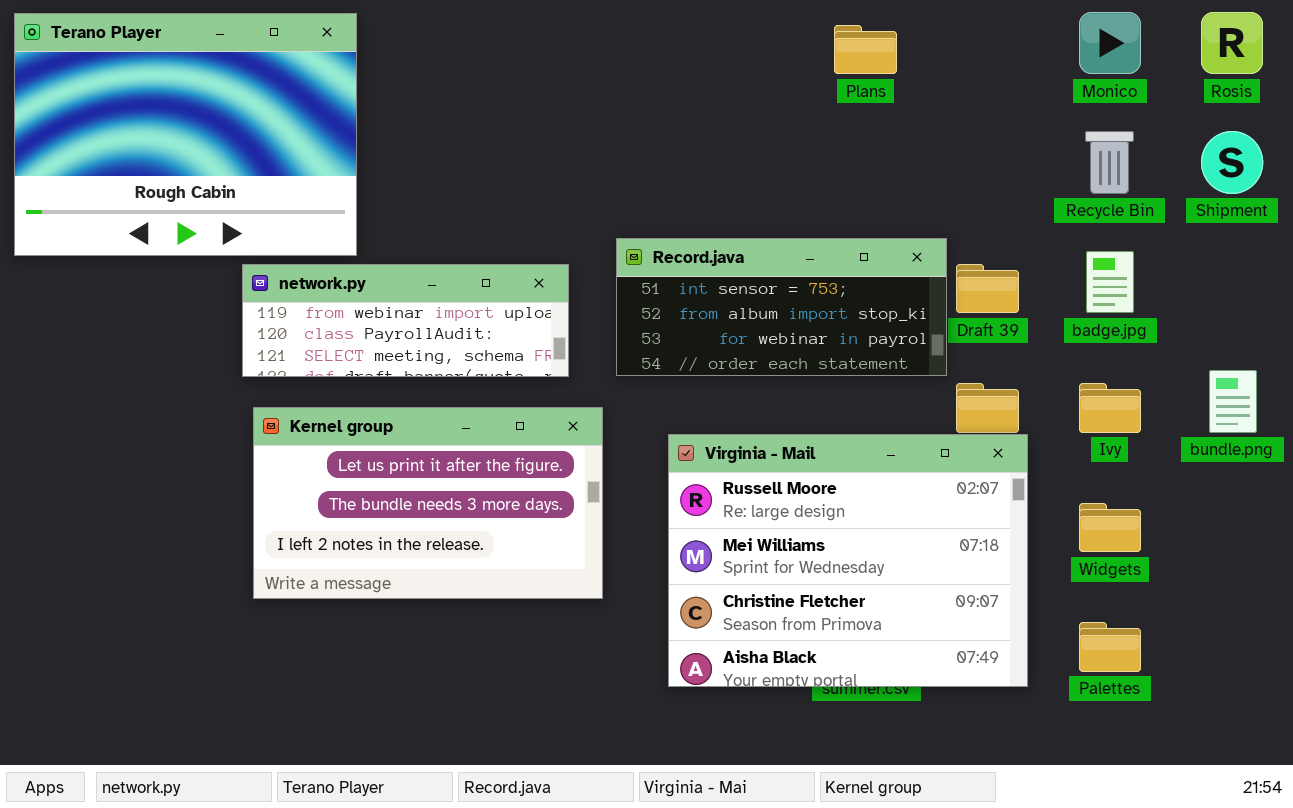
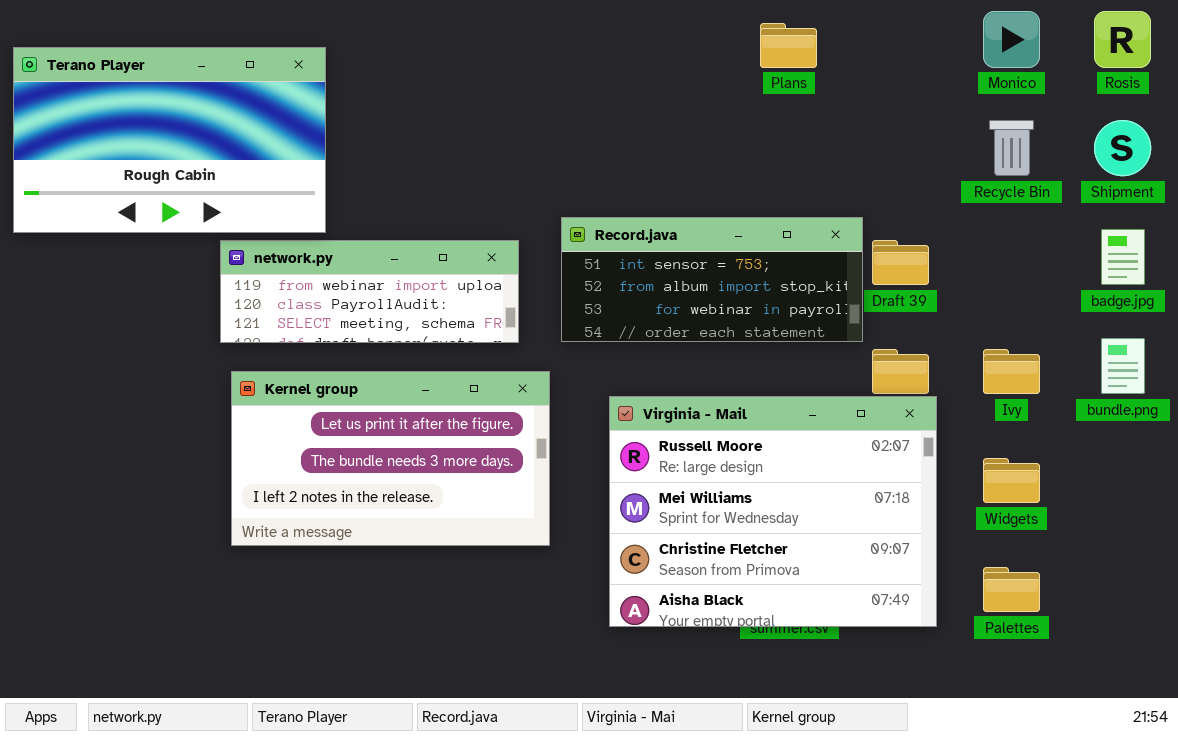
Terano Player: [14,13,357,256] -> [13,47,326,233], resized
badge.jpg: [1086,251,1134,313] -> [1101,229,1145,285], moved

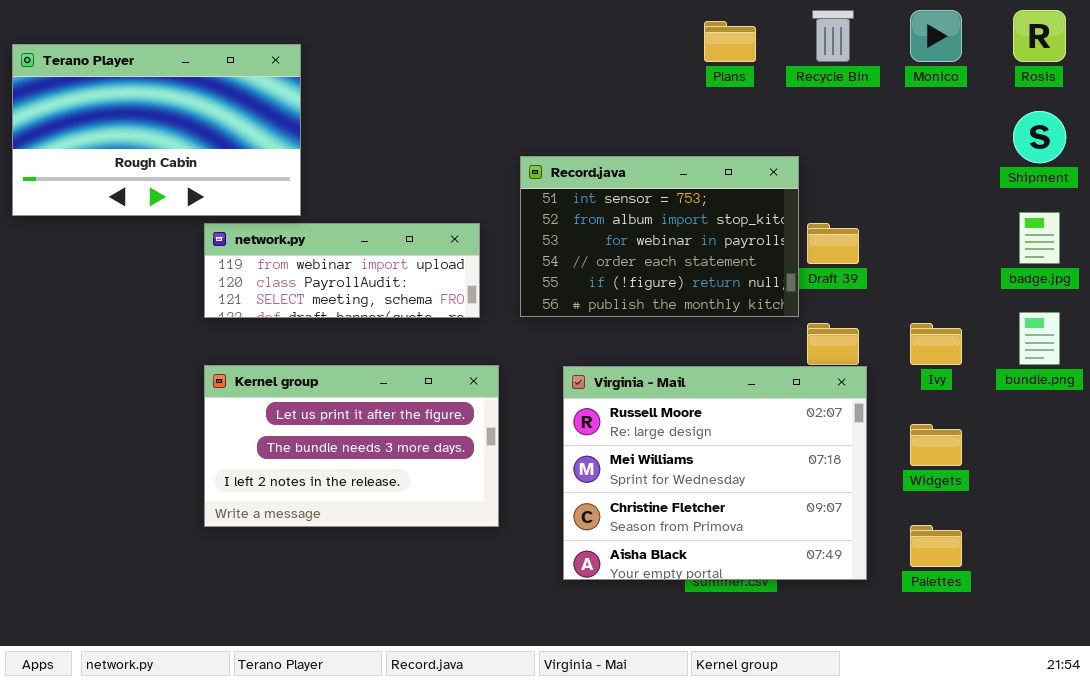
Recycle Bin: [989,120,1034,176] -> [812,10,854,62], moved
Record.java: [561,217,863,342] -> [520,156,799,317], resized
Kernel group: [231,371,550,546] -> [204,365,499,527], moved

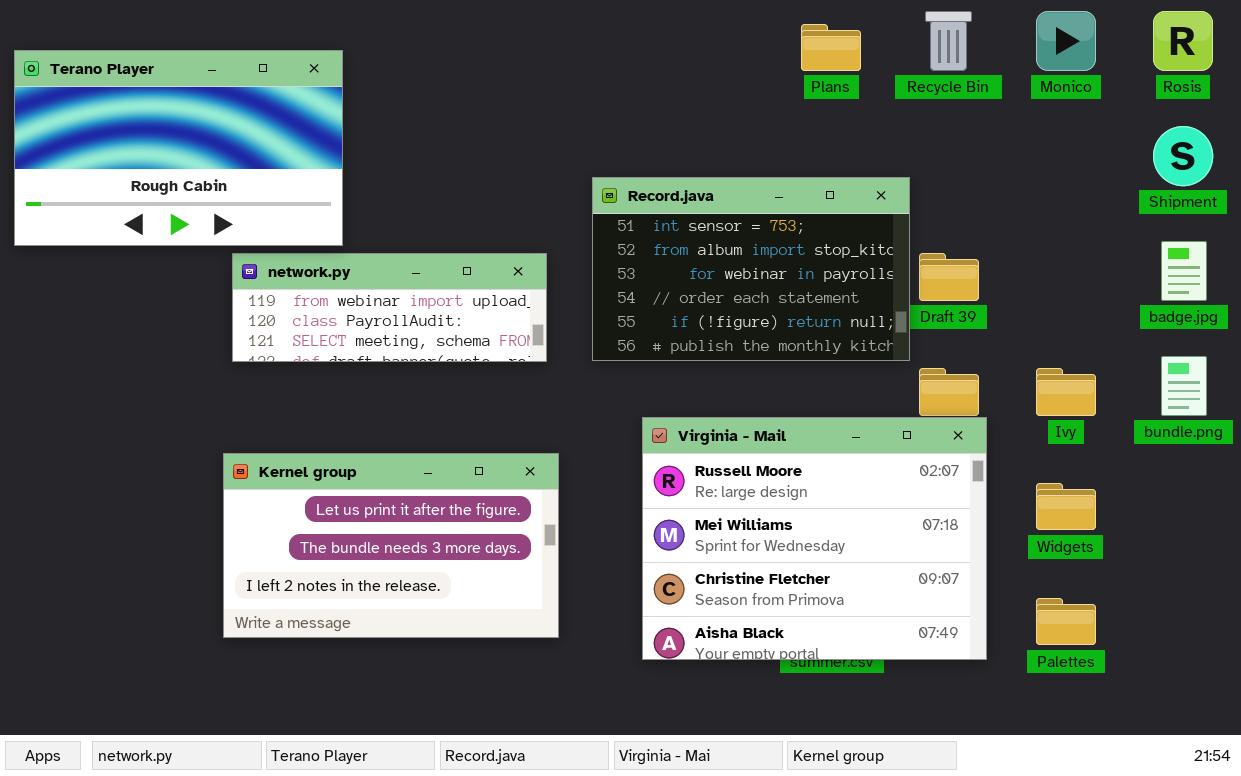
Kernel group: [204,365,499,527] -> [223,453,559,638], moved

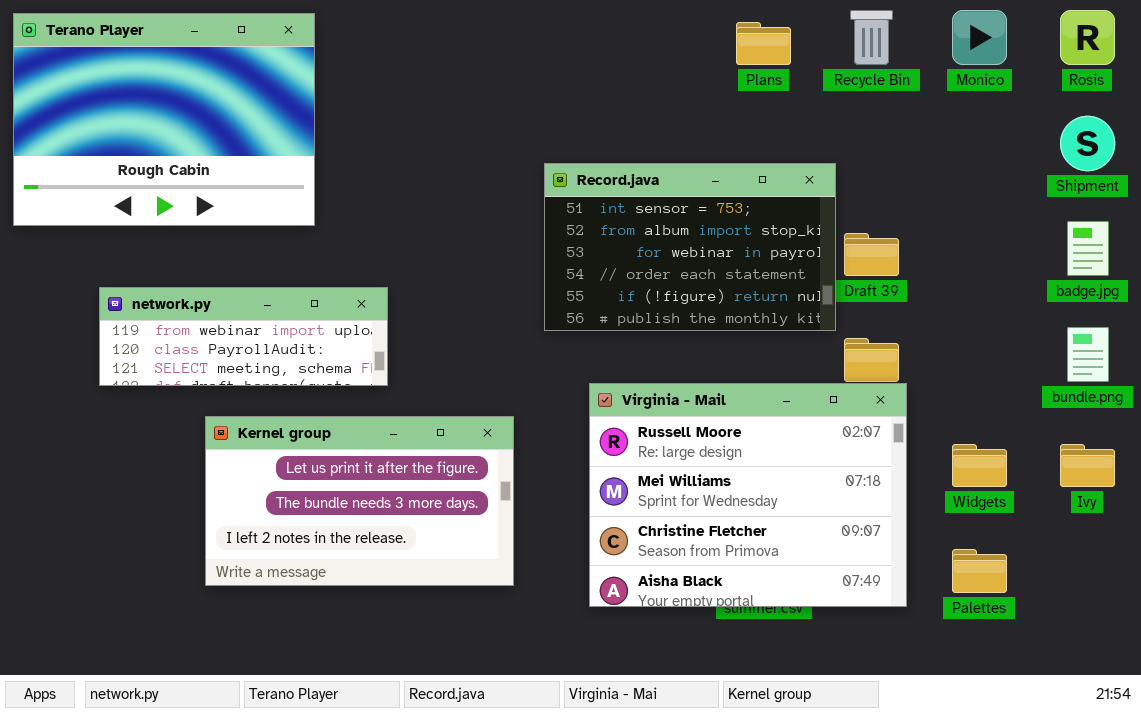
Terano Player: [14,50,343,246] -> [13,13,315,226], resized
network.py: [232,253,547,362] -> [99,287,388,386], moved
Ivy: [1036,368,1096,416] -> [1060,444,1115,487], moved

